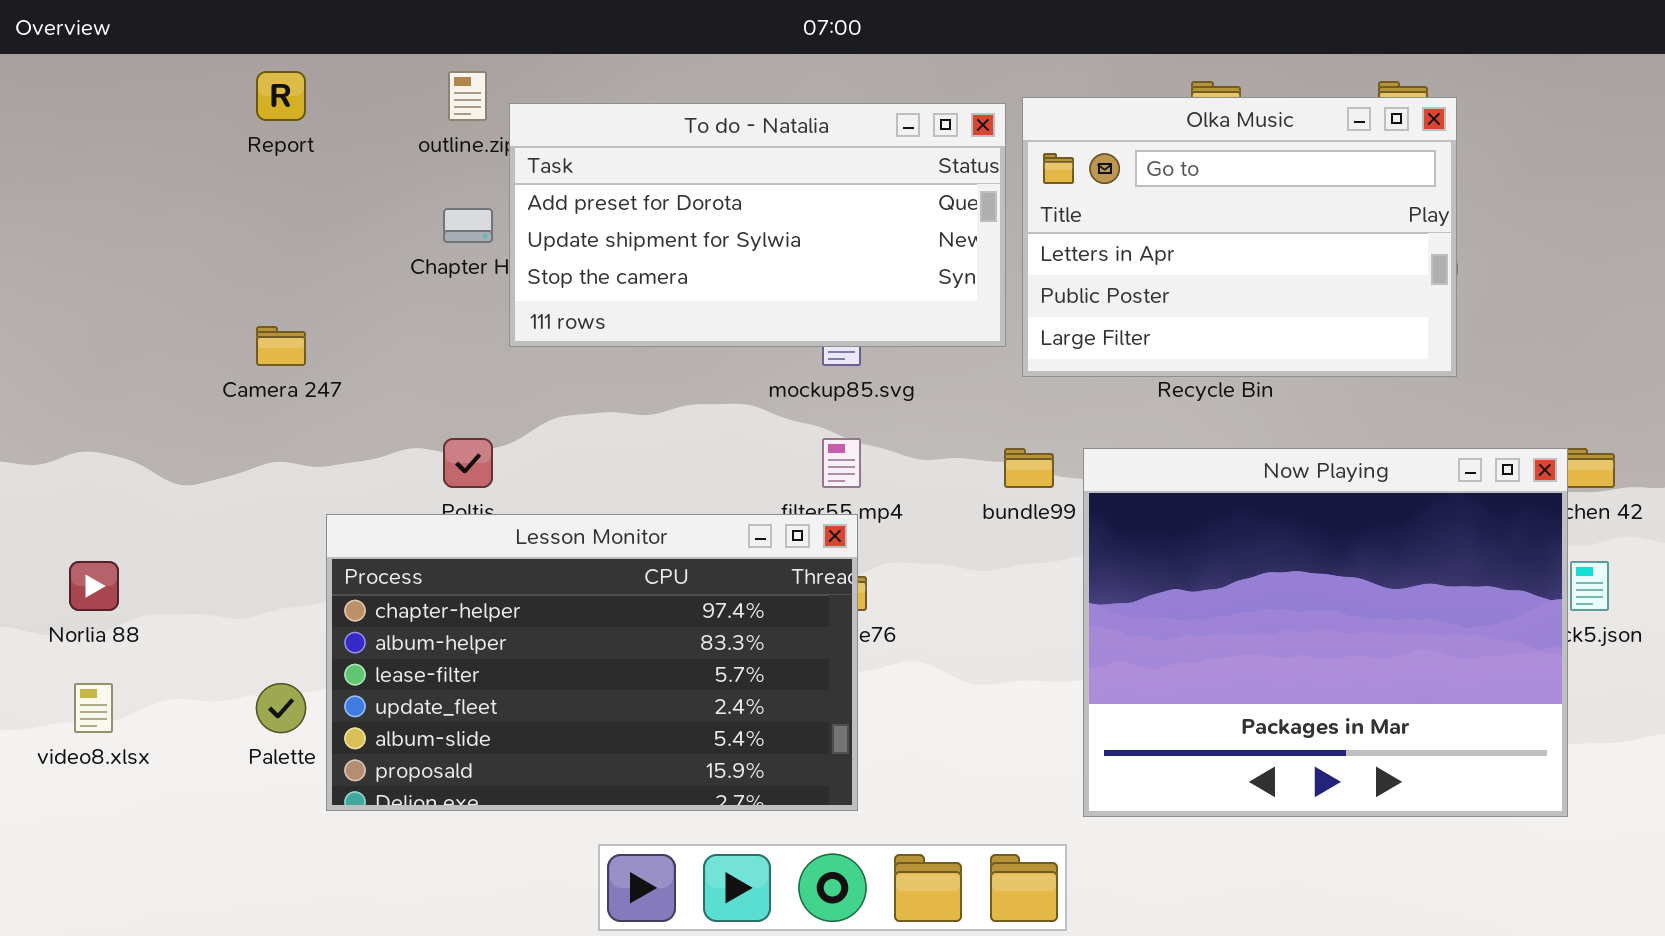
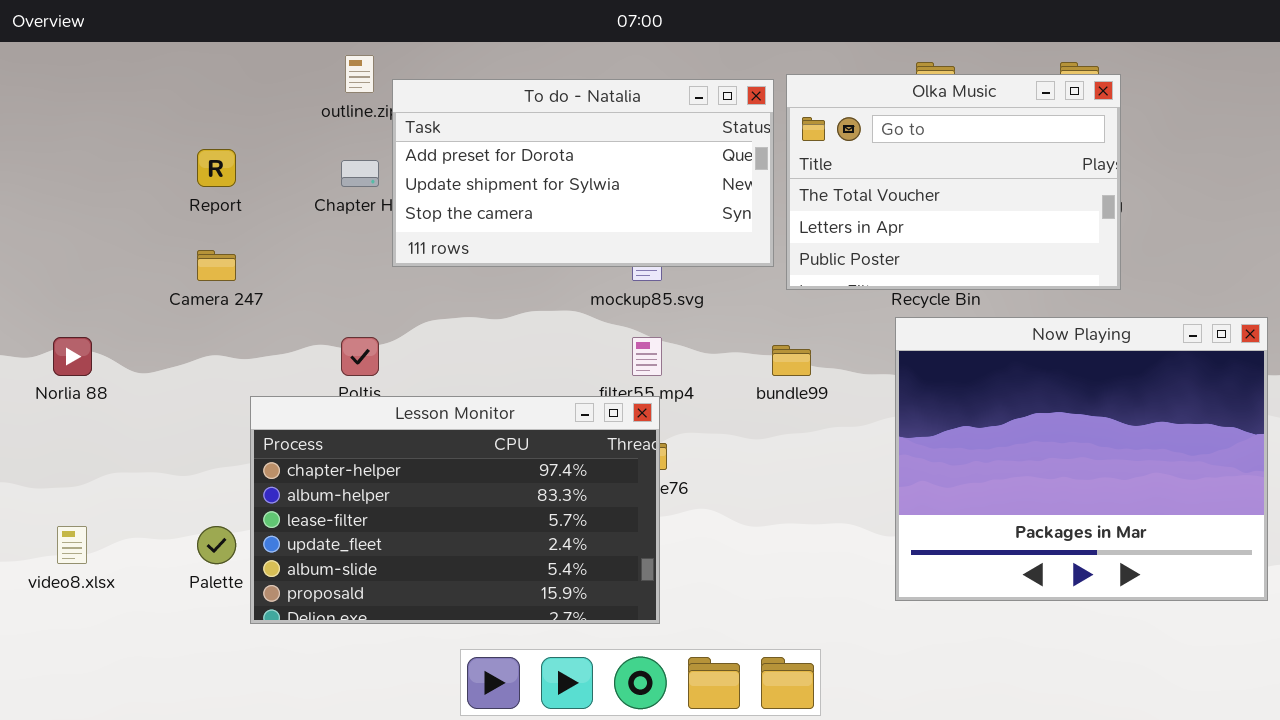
Report: [256,71,306,121] -> [197,149,236,187], moved
Olka Music: [1022,97,1457,377] -> [786,74,1121,290], scrolled up 1 row
Now Playing: [1083,448,1568,817] -> [895,317,1268,601], moved
Norlia 88: [69,561,119,611] -> [53,337,92,376], moved

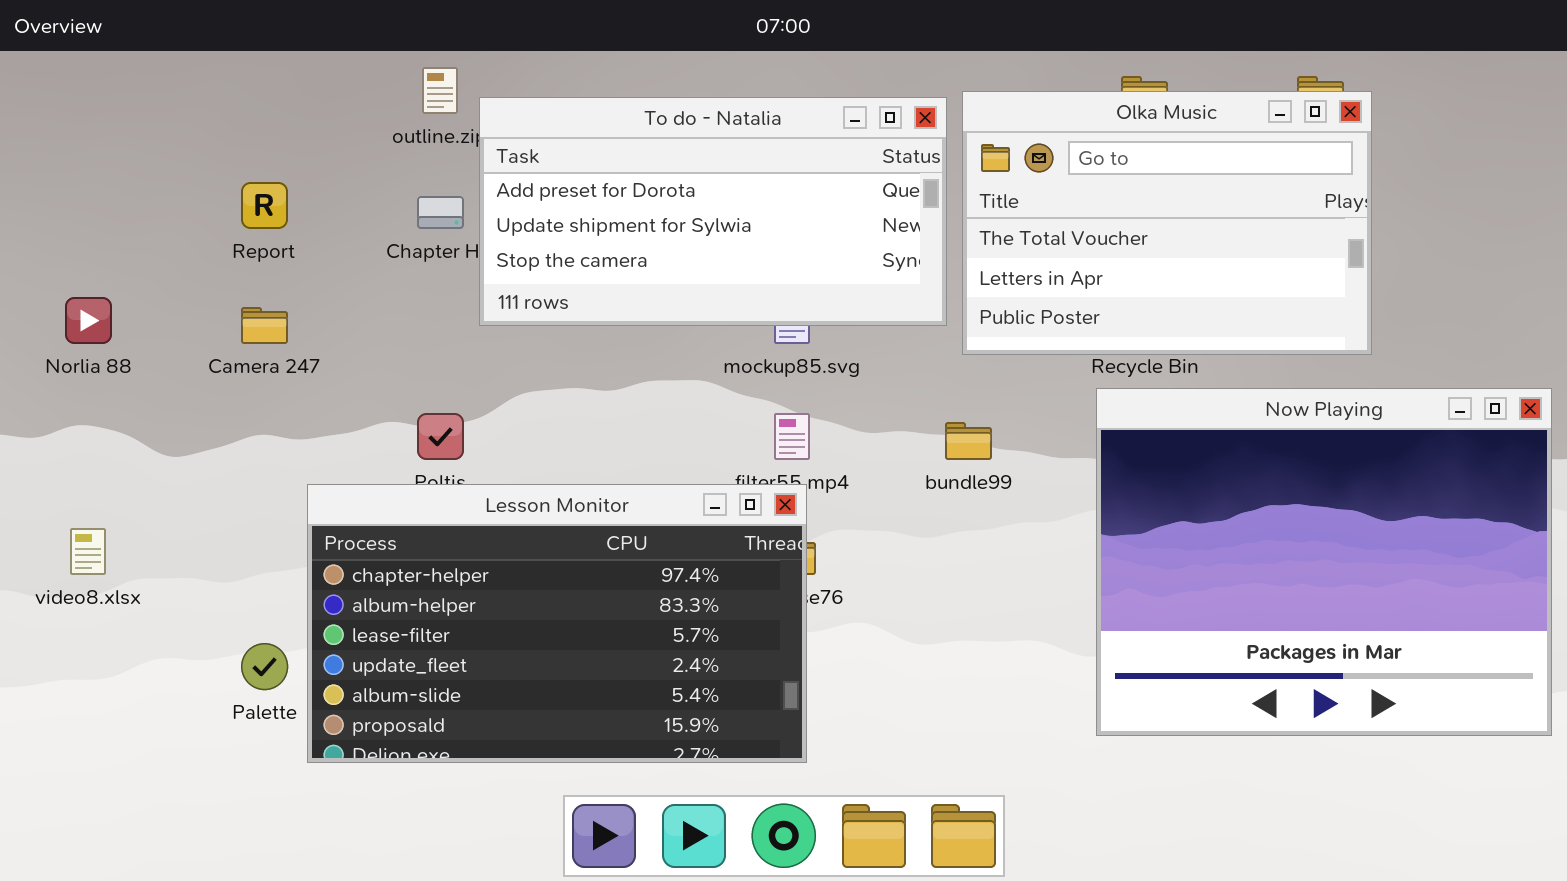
Norlia 88: [53,337,92,376] -> [65,297,112,344], moved
video8.xlsx: [57,526,87,564] -> [70,528,106,575], moved

